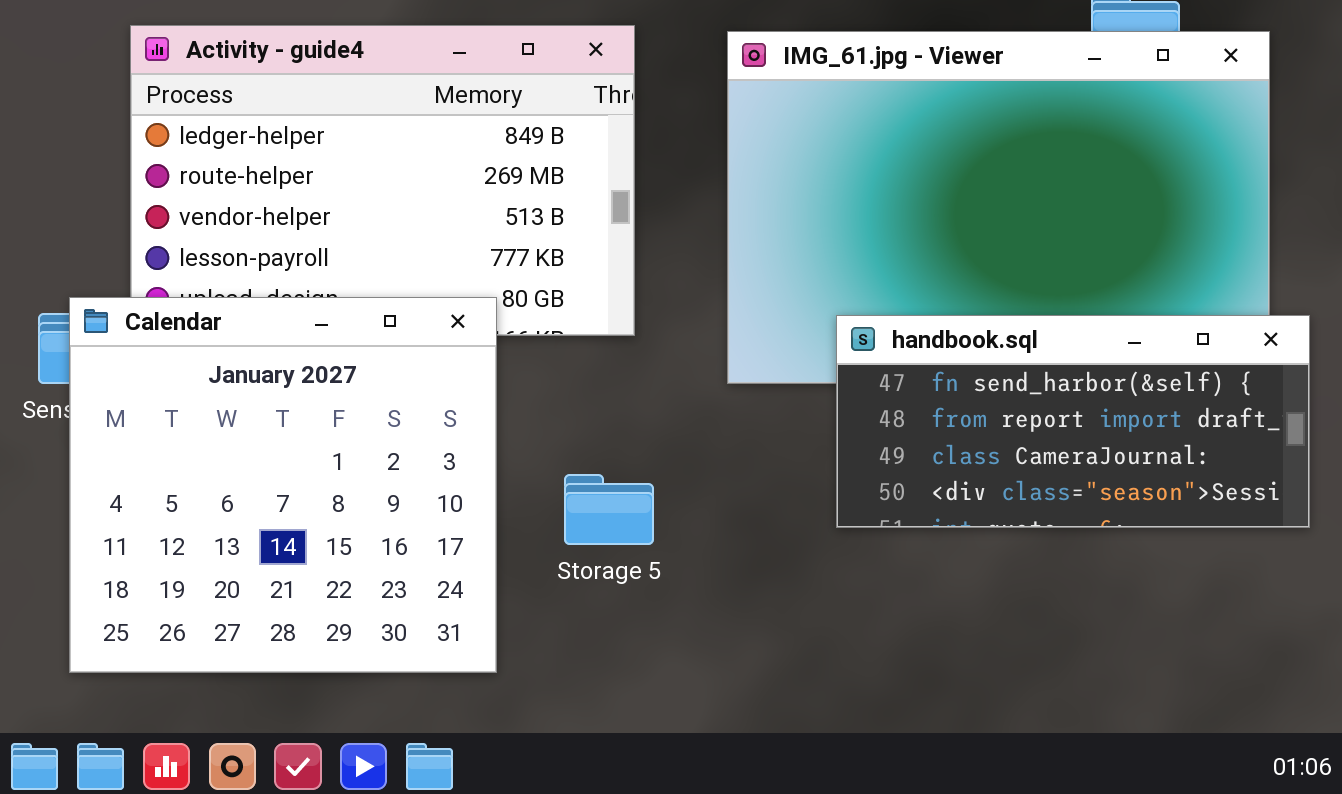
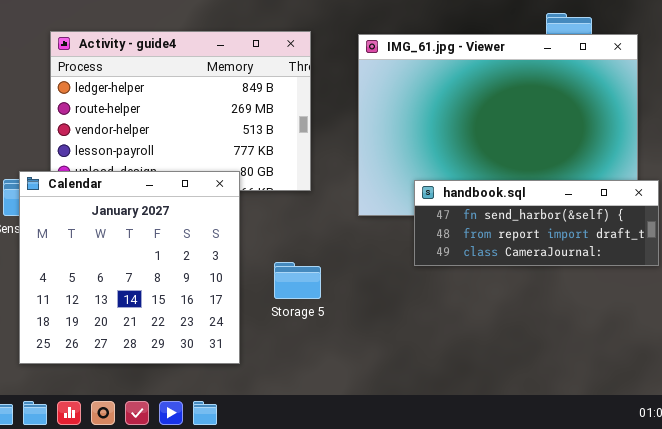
handbook.sql: [836,315,1310,528] -> [414,180,659,266], resized

